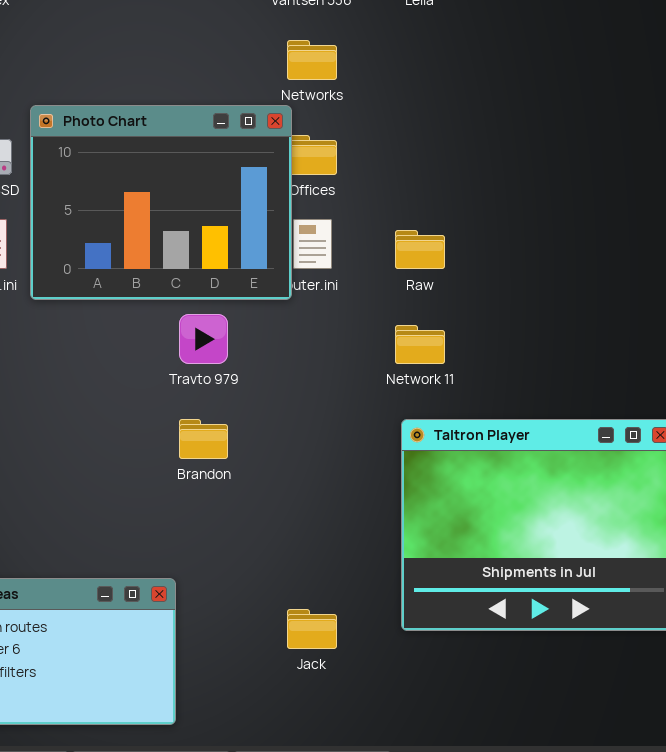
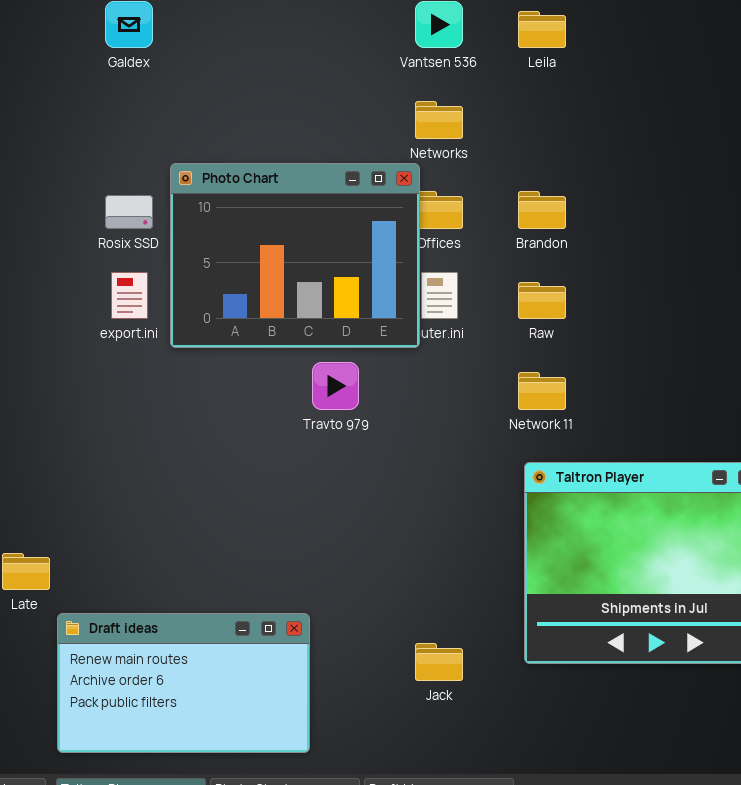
Brandon: [179,419,228,459] -> [518,191,566,229], moved

